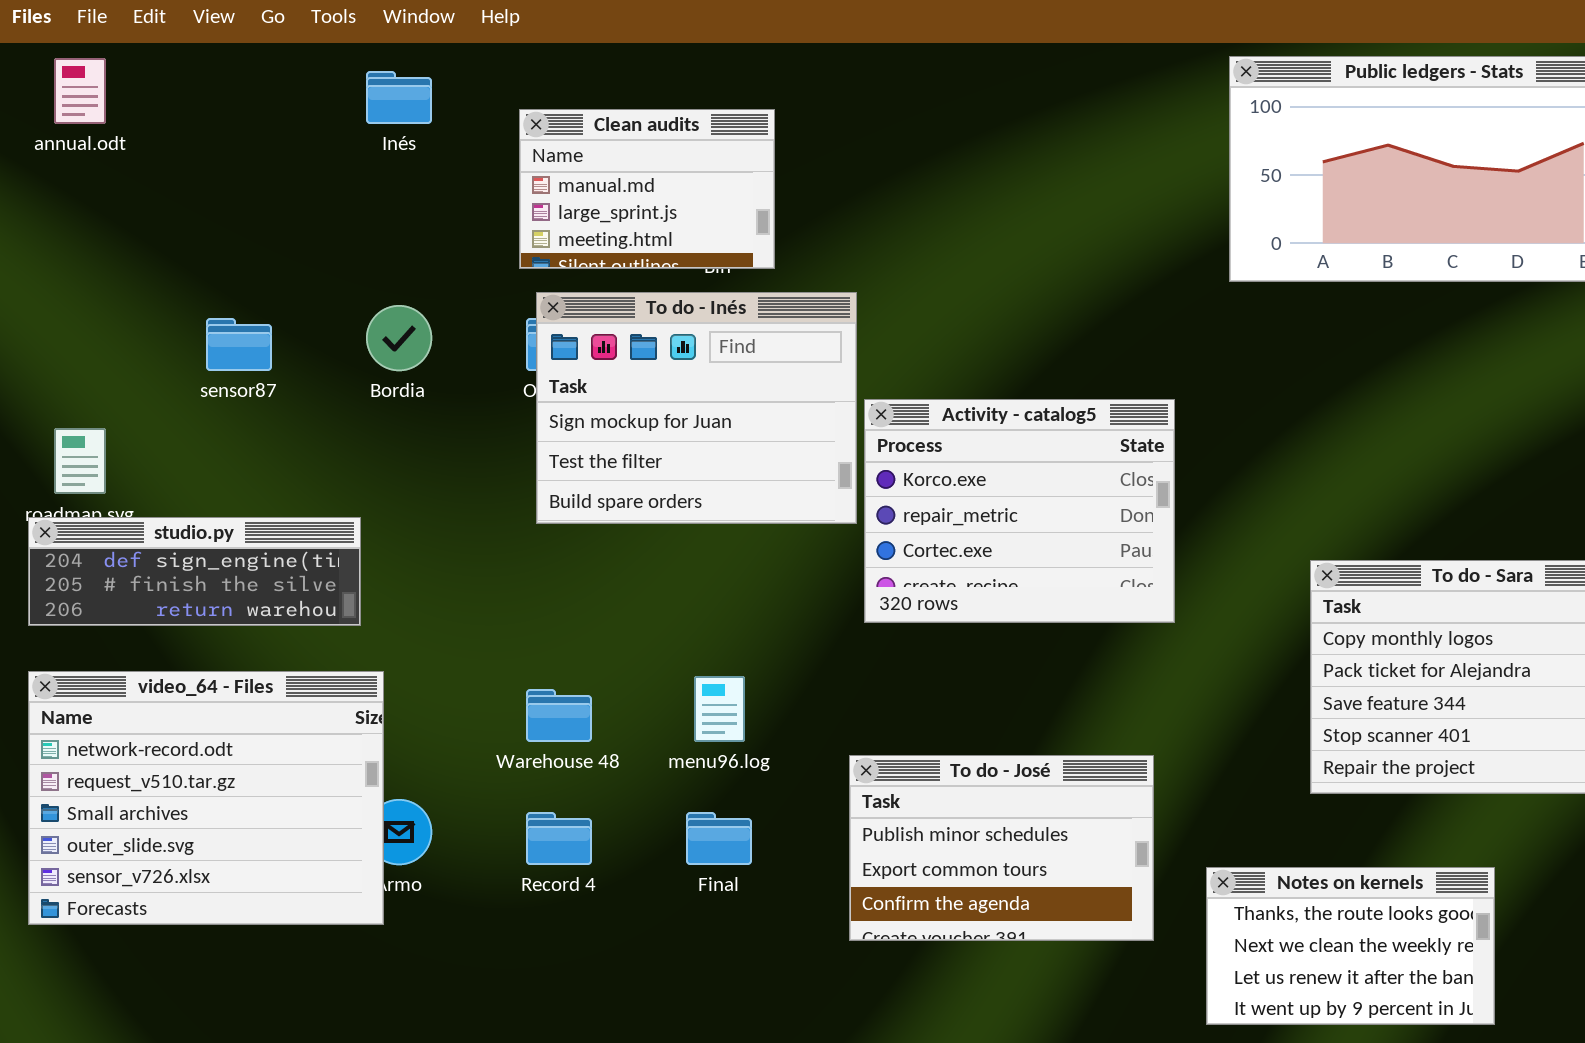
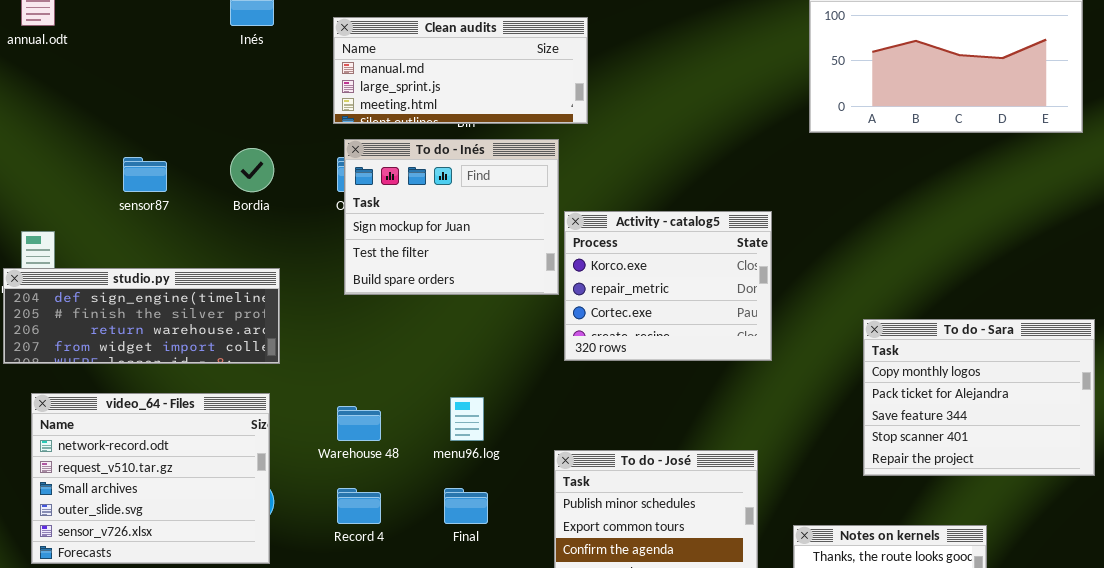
Clean audits: [519,109,775,269] -> [333,17,588,124], resized
studio.py: [28,517,361,626] -> [3,268,280,364], resized
video_64 - Files: [28,671,384,925] -> [31,393,270,564], moved

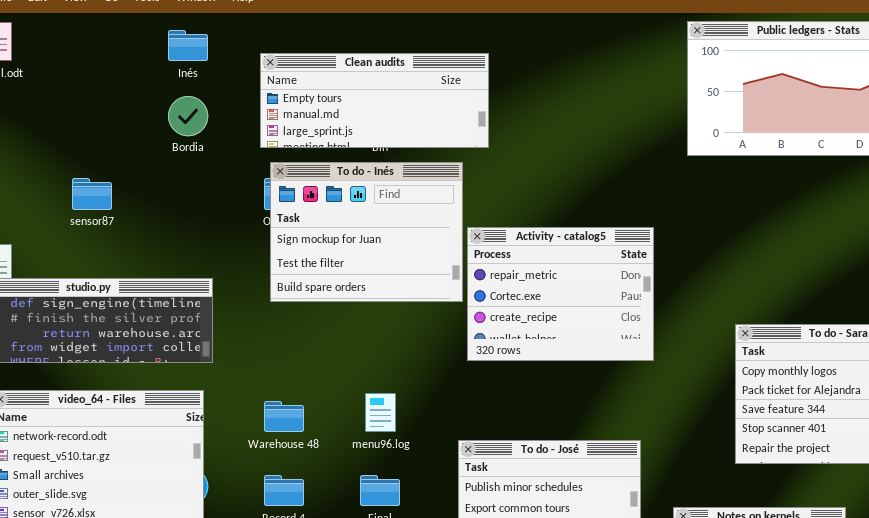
Clean audits: [333,17,588,124] -> [260,53,489,148], scrolled up 1 row
Bordia: [230,148,274,192] -> [168,96,208,136], moved
Activity - catalog5: [564,211,772,361] -> [467,227,654,361], scrolled down 1 row

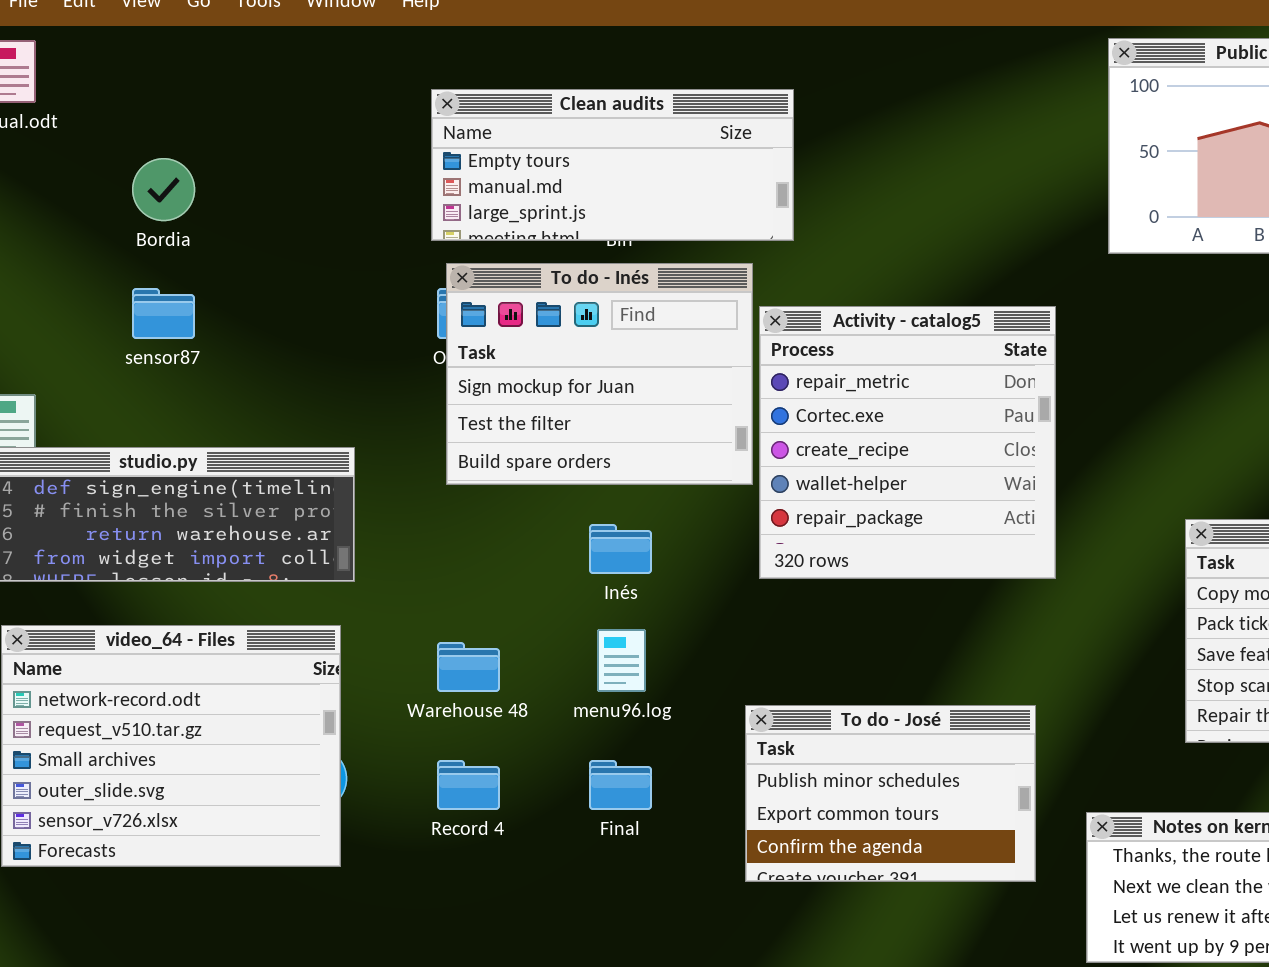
Inés: [168,30,208,61] -> [589,524,652,574], moved
Bordia: [168,96,208,136] -> [132,158,195,221], moved
Activity - catalog5: [467,227,654,361] -> [759,306,1056,579], resized

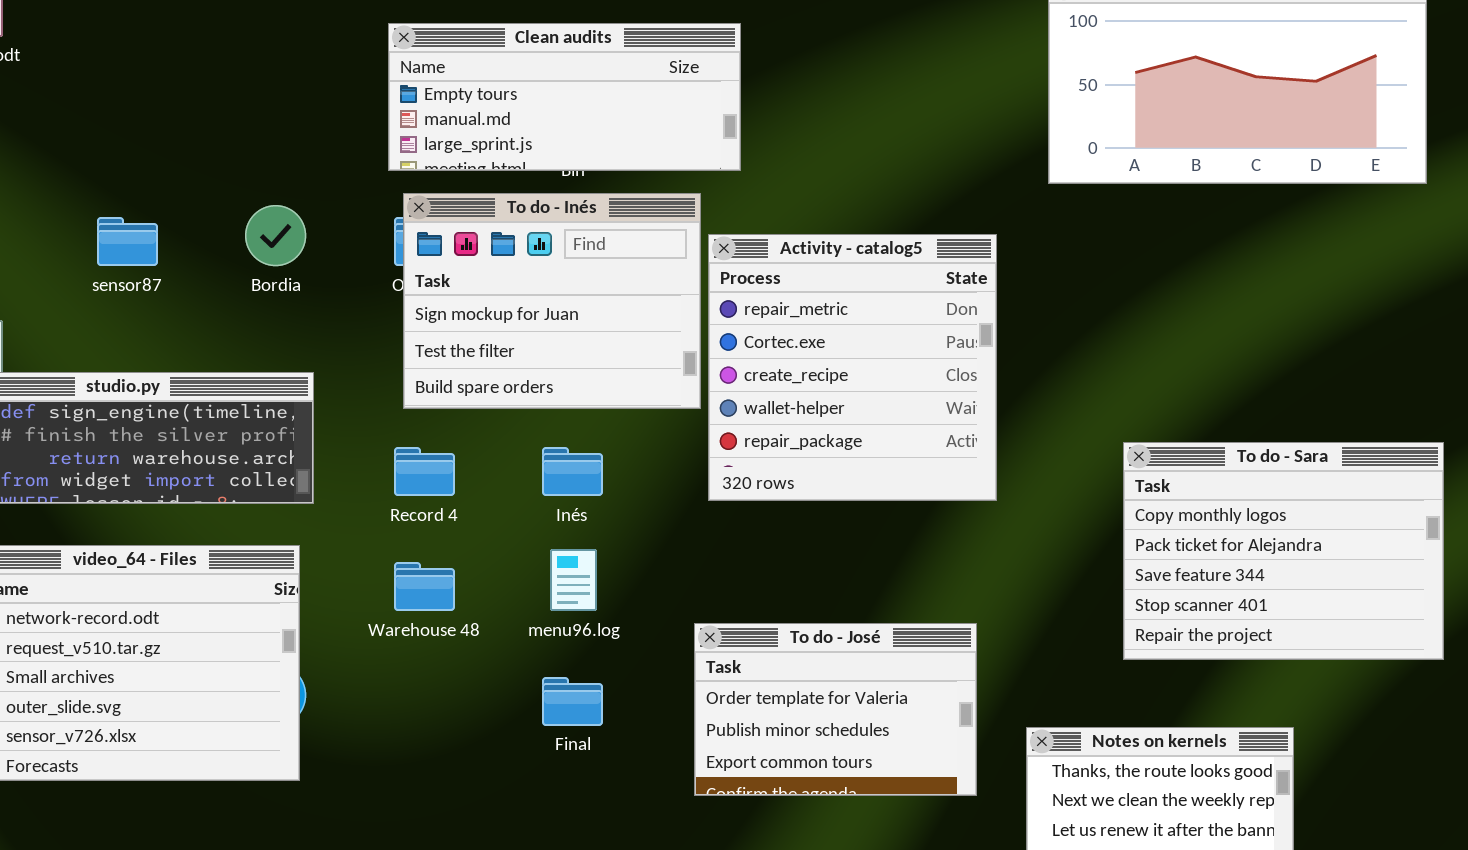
Bordia: [132,158,195,221] -> [245,205,306,266], moved
To do - José: [745,705,1036,882] -> [694,623,977,796], scrolled up 1 row
Record 4: [437,760,500,810] -> [394,447,455,496], moved

